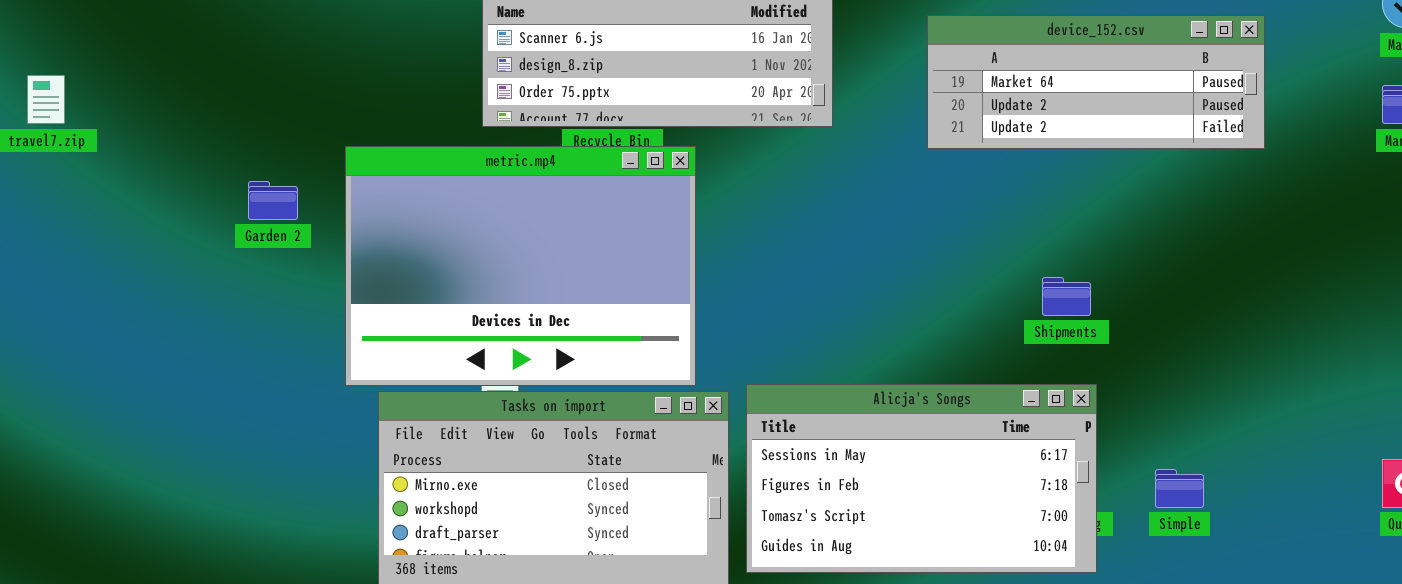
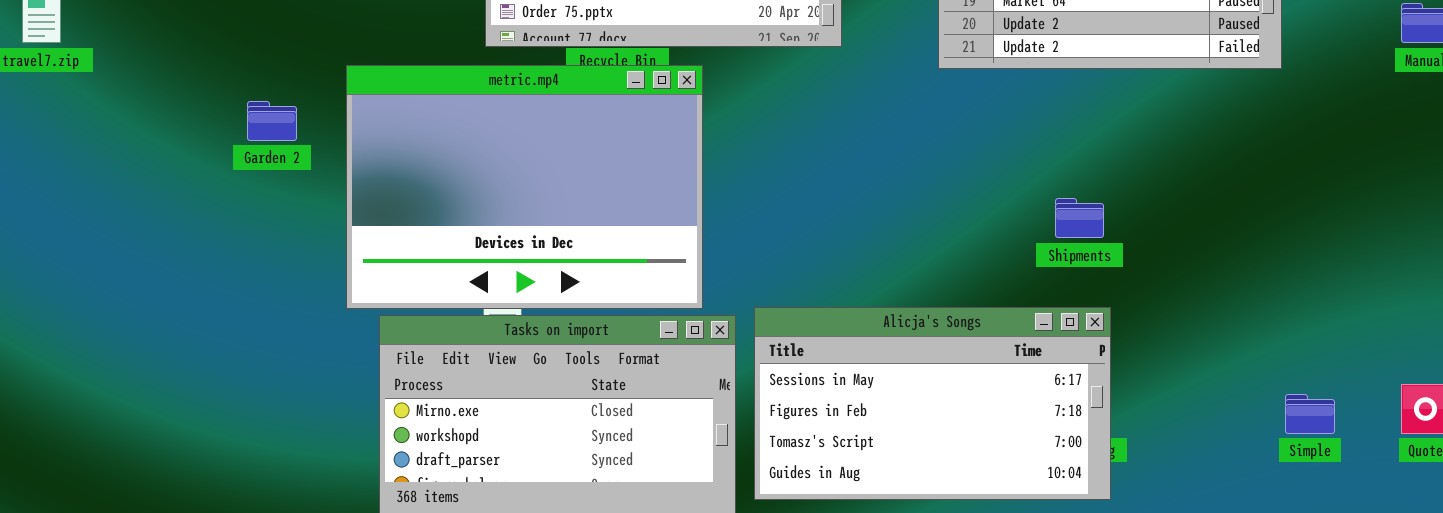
Simple: [1155,469,1204,508] -> [1285,394,1335,434], moved

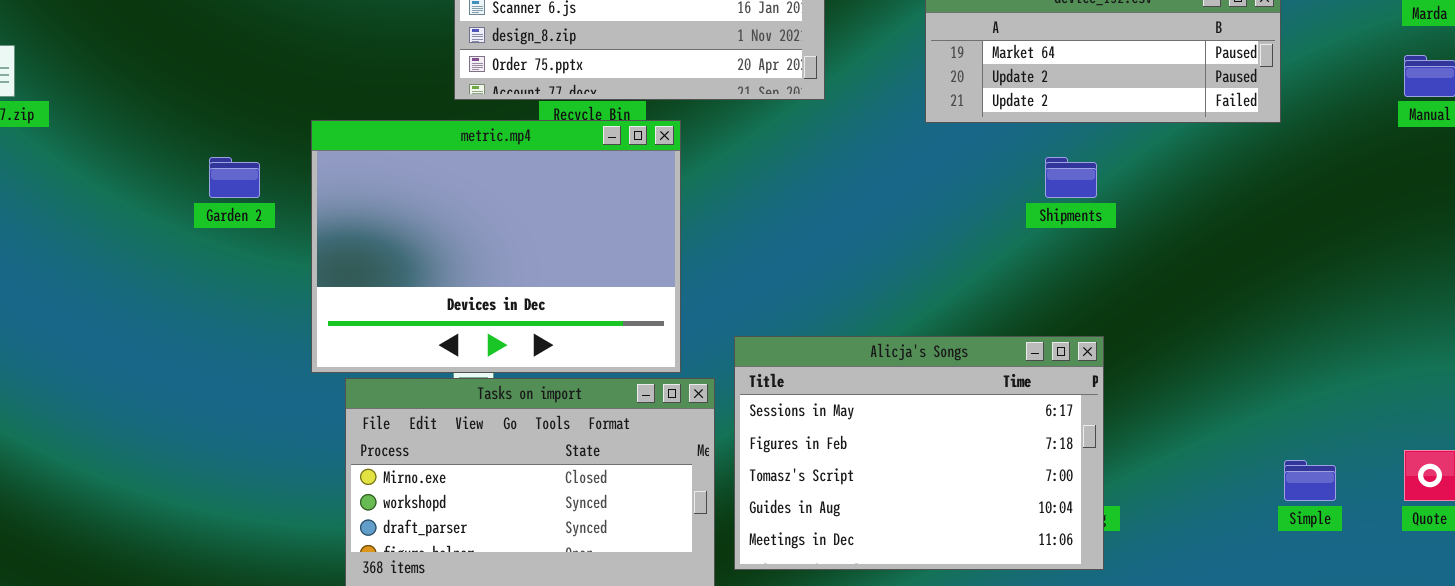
Shipments: [1055,198,1104,238] -> [1045,157,1097,198], moved
Alicja's Songs: [754,307,1111,500] -> [734,336,1104,570], resized

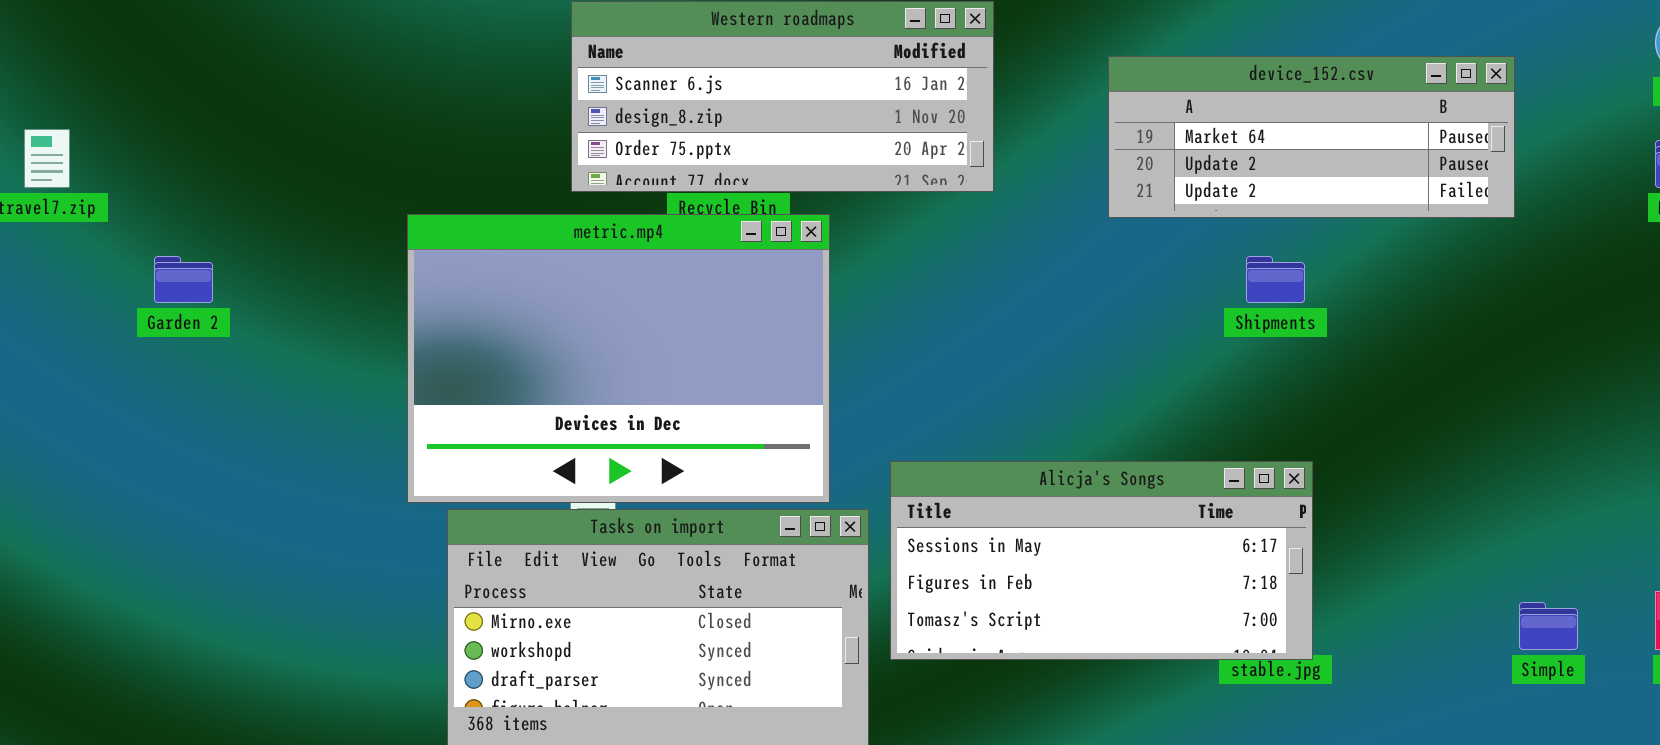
Garden 2: [209,157,260,198] -> [154,256,213,303], moved
Alicja's Songs: [734,336,1104,570] -> [890,461,1313,660], resized

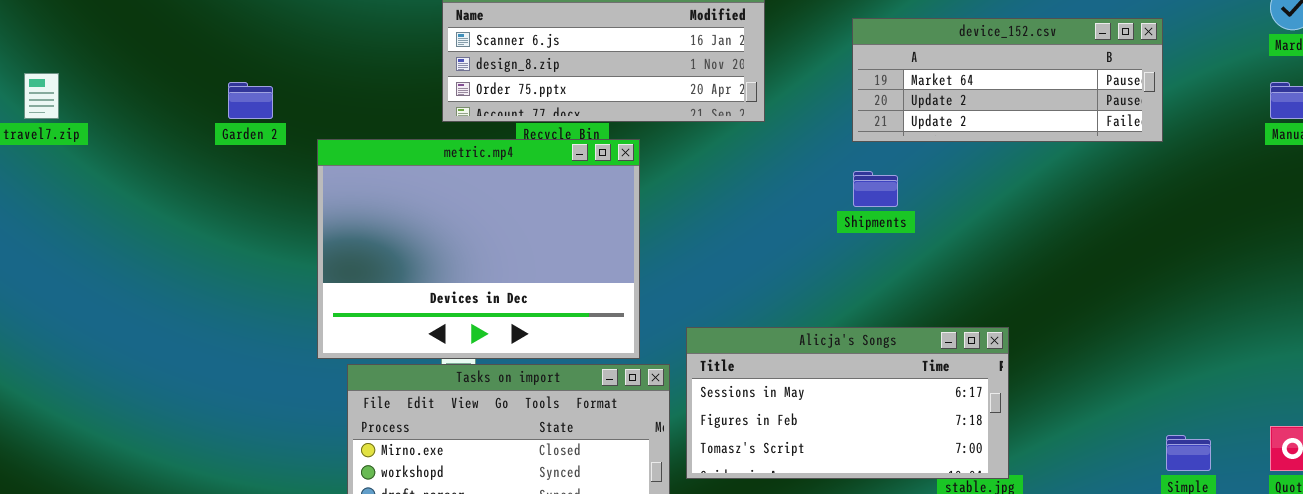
Garden 2: [154,256,213,303] -> [228,82,273,119], moved
Shipments: [1246,256,1305,303] -> [853,171,898,207], moved

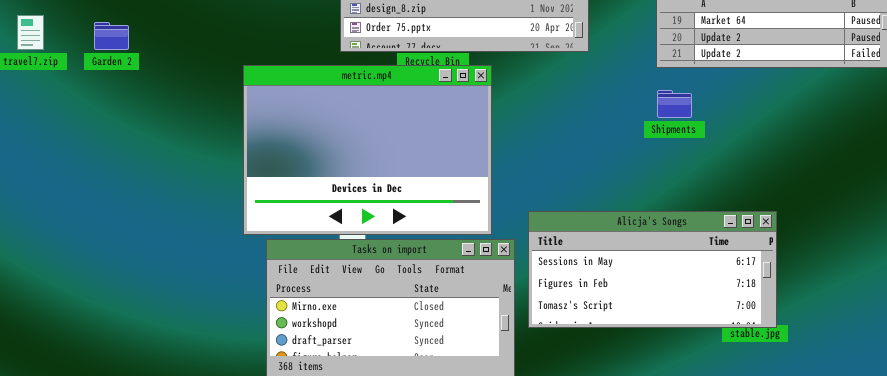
Garden 2: [228,82,273,119] -> [94,22,129,50], moved

